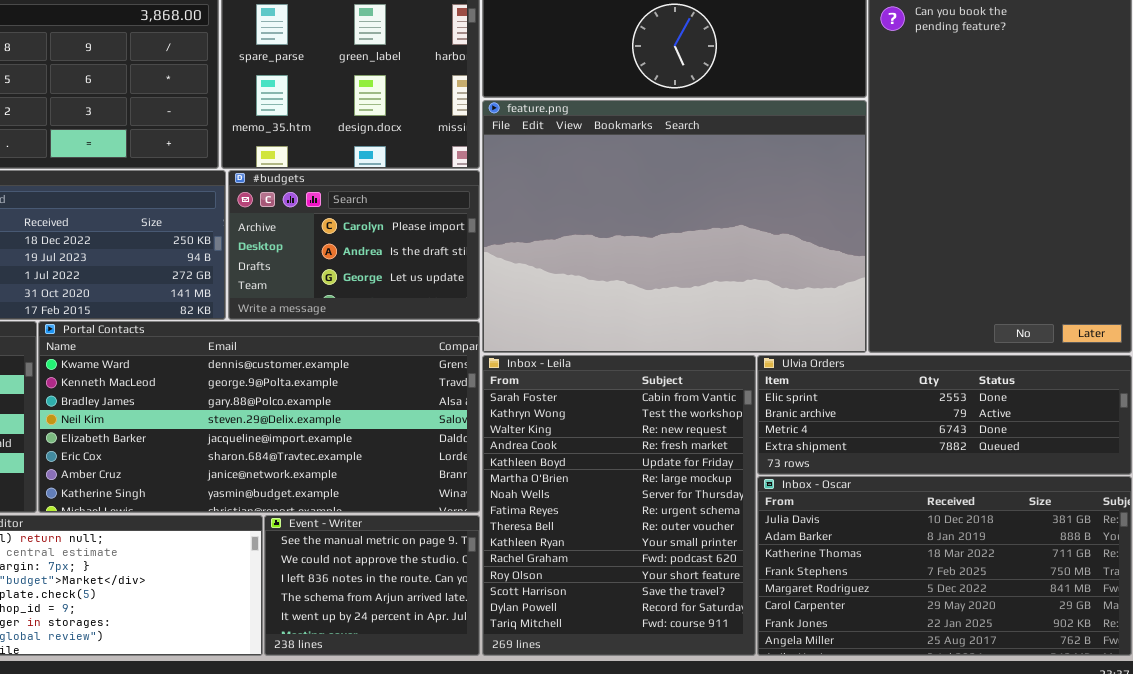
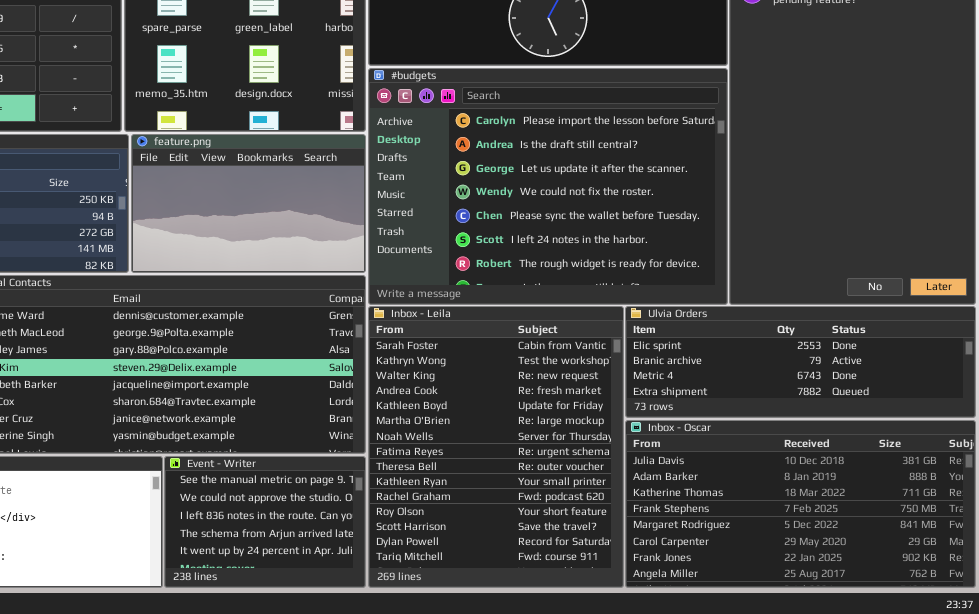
feature.png: [482,100,867,353] -> [131,134,366,273], moved, resized
#budgets: [228,170,480,320] -> [368,68,728,305], moved, resized

